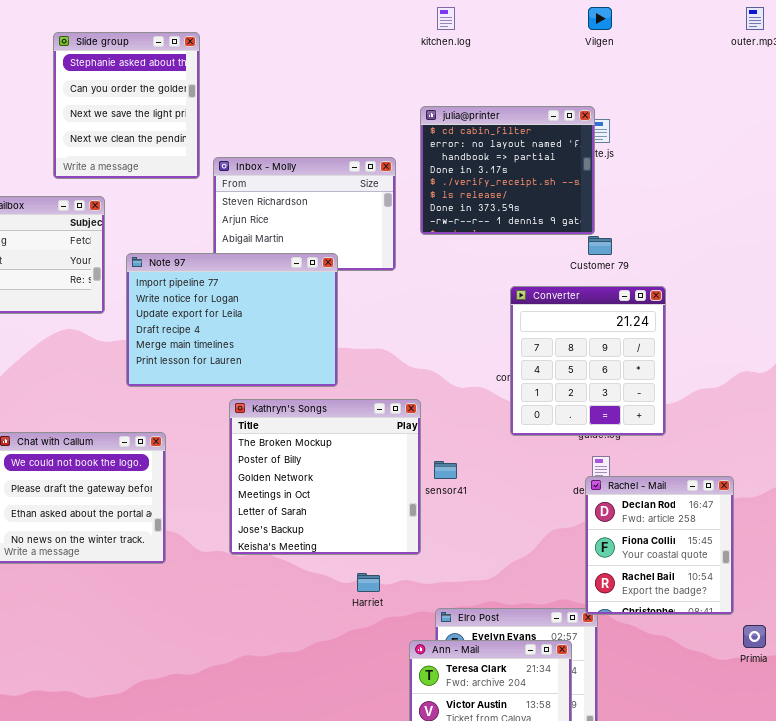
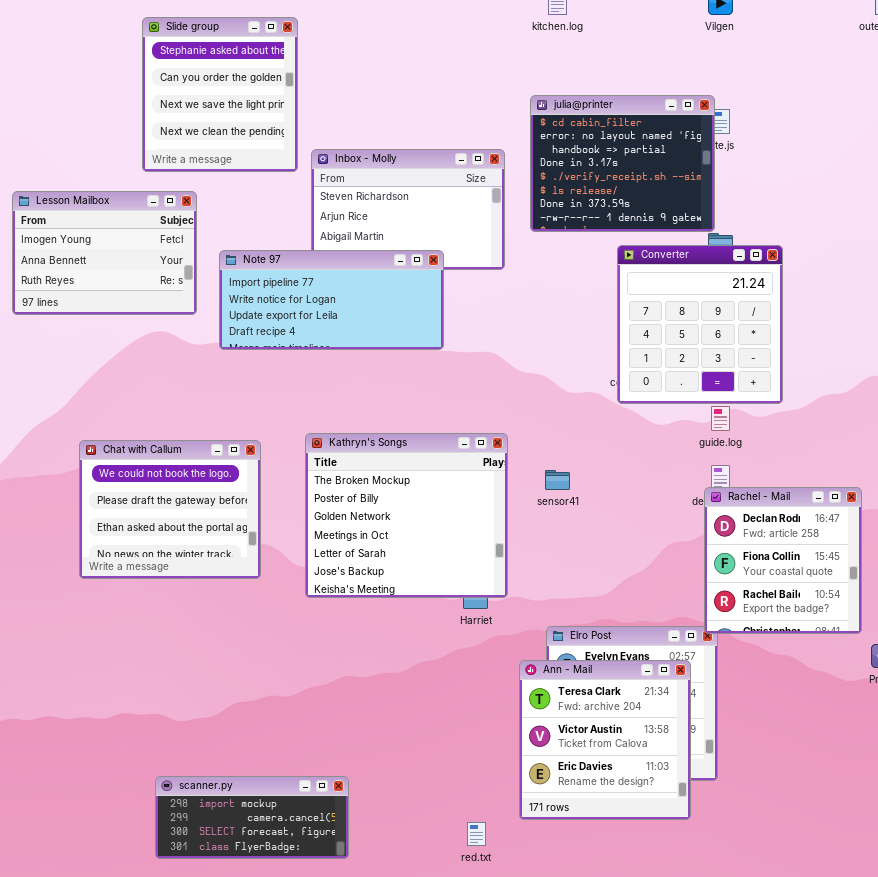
Note 97: [126,253,338,387] -> [219,250,444,350], resized
Converter: [510,286,666,436] -> [617,245,783,404], moved
Kathryn's Songs: [229,399,421,555] -> [305,433,508,598], moved

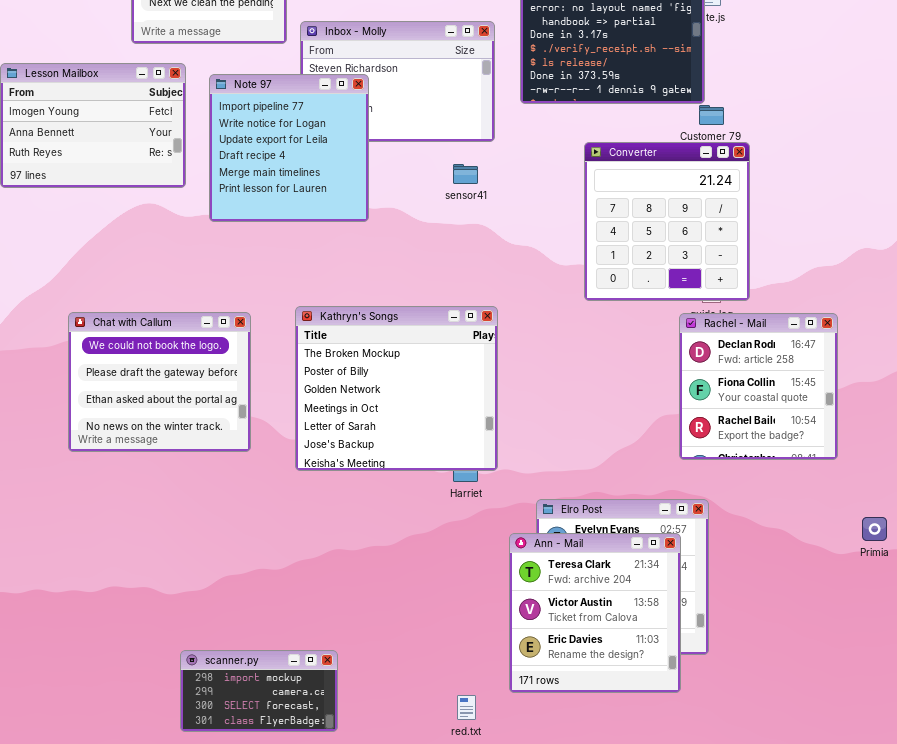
Converter: [617,245,783,404] -> [584,142,750,301], moved
Note 97: [219,250,444,350] -> [209,74,369,222], resized
sensor41: [545,470,570,490] -> [453,164,478,184], moved
Rachel - Mail: [704,487,862,634] -> [679,313,838,460], moved
scanner.py: [155,776,349,859] -> [180,650,338,732], resized

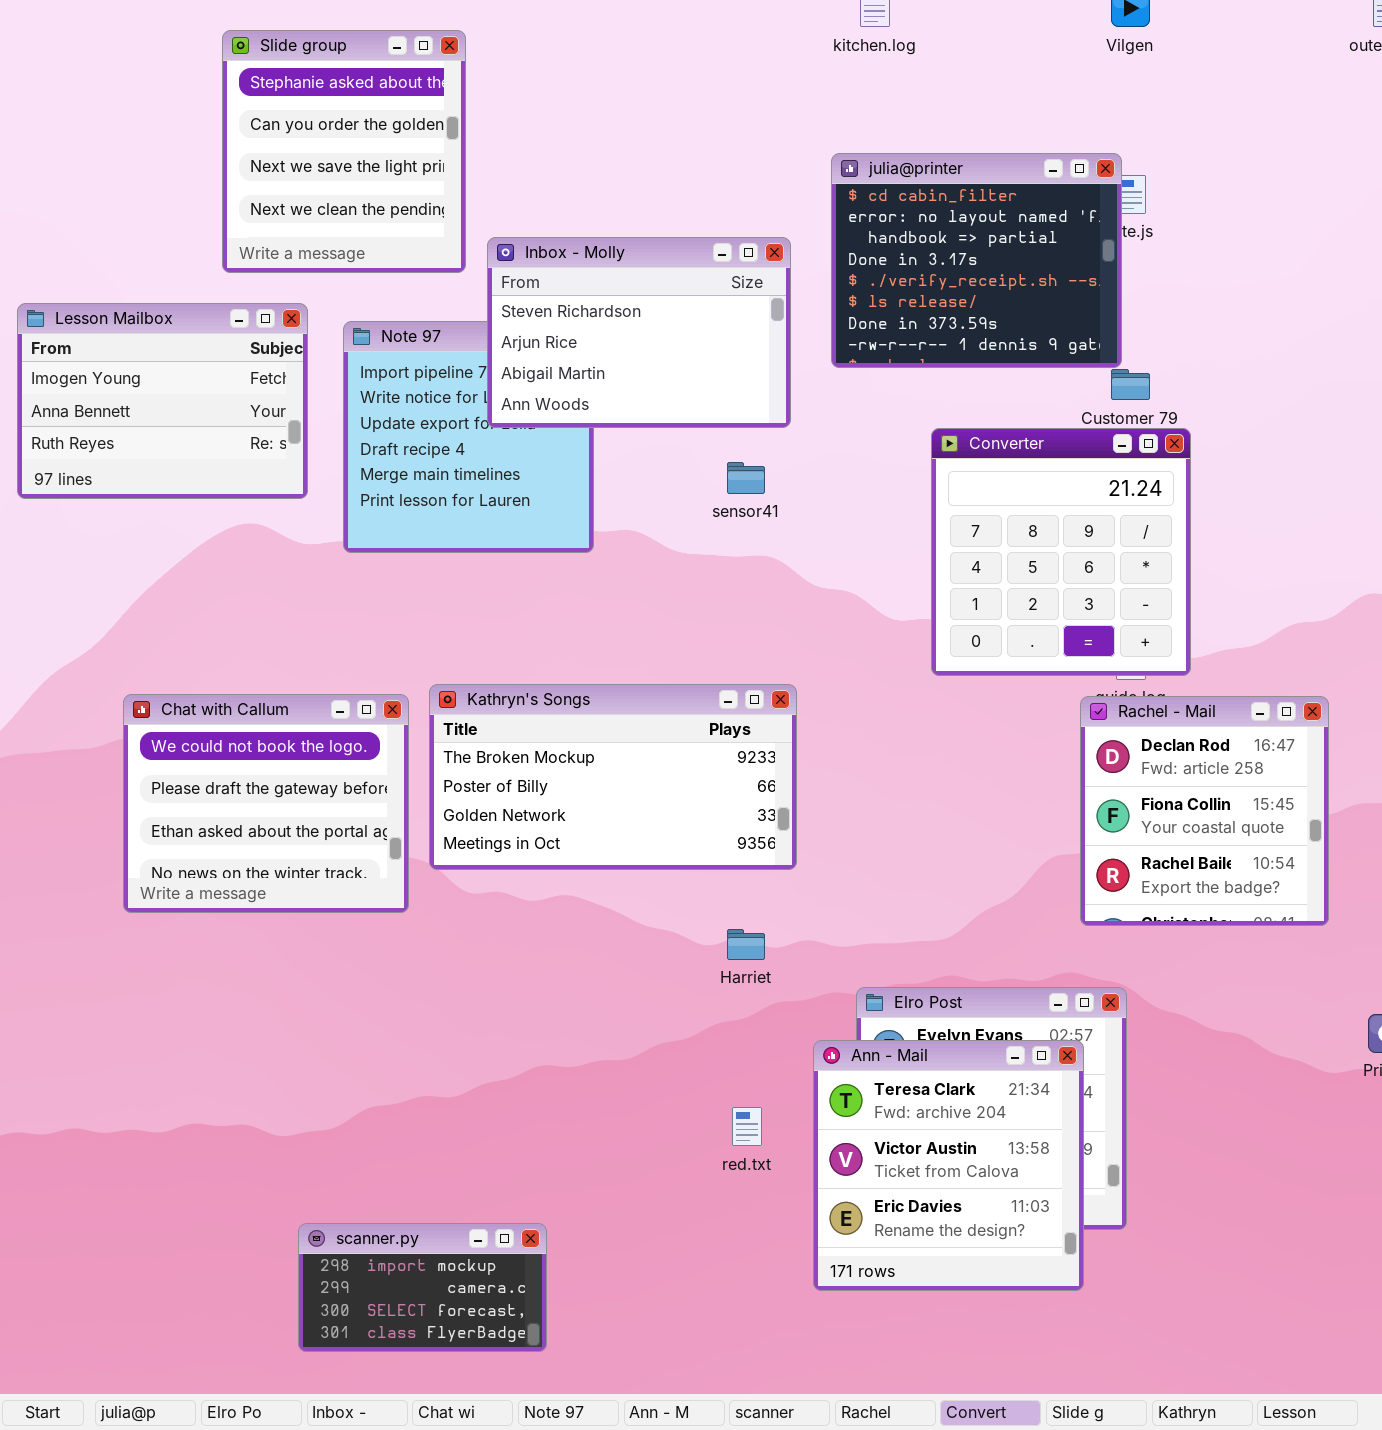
Inbox - Molly: [300,21,495,142] -> [487,237,791,428], raised
Kathryn's Songs: [295,306,498,471] -> [429,684,797,870], resized
red.txt: [457,695,476,720] -> [732,1107,762,1146], moved

